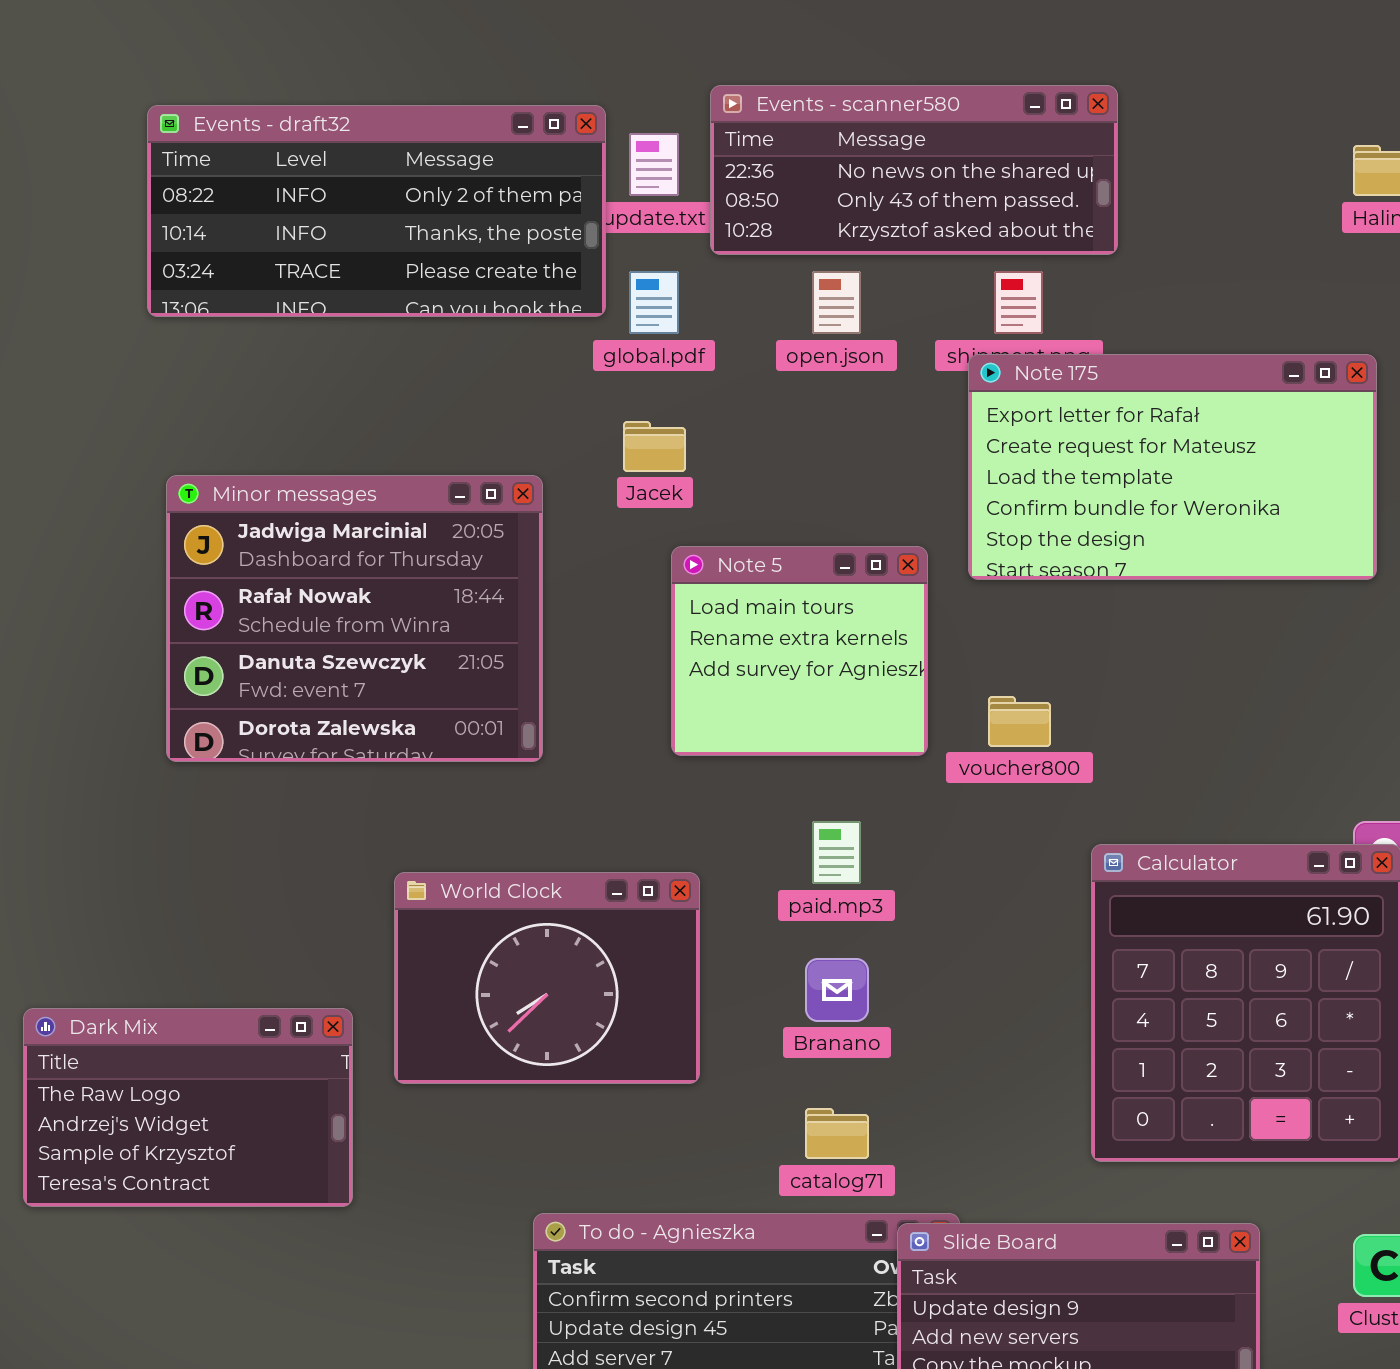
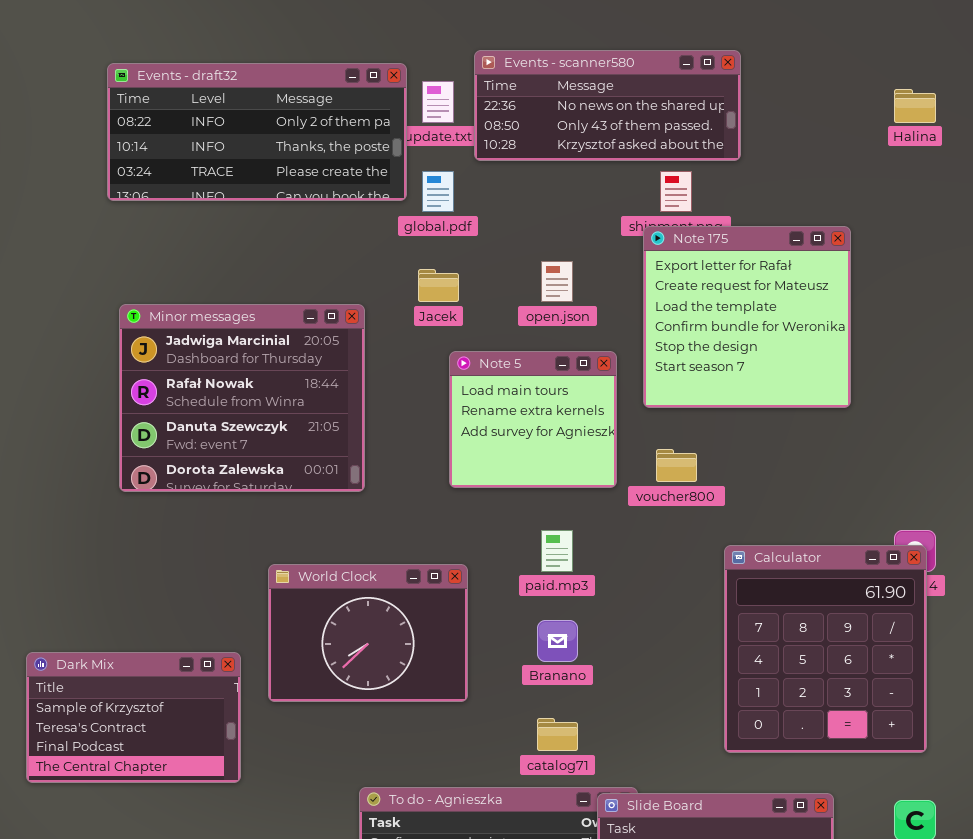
open.json: [812,271,861,334] -> [541,261,573,302], moved
Note 175: [968,354,1377,580] -> [643,226,851,408], resized
Dark Mix: [23,1008,353,1207] -> [26,652,241,783], scrolled down 2 rows

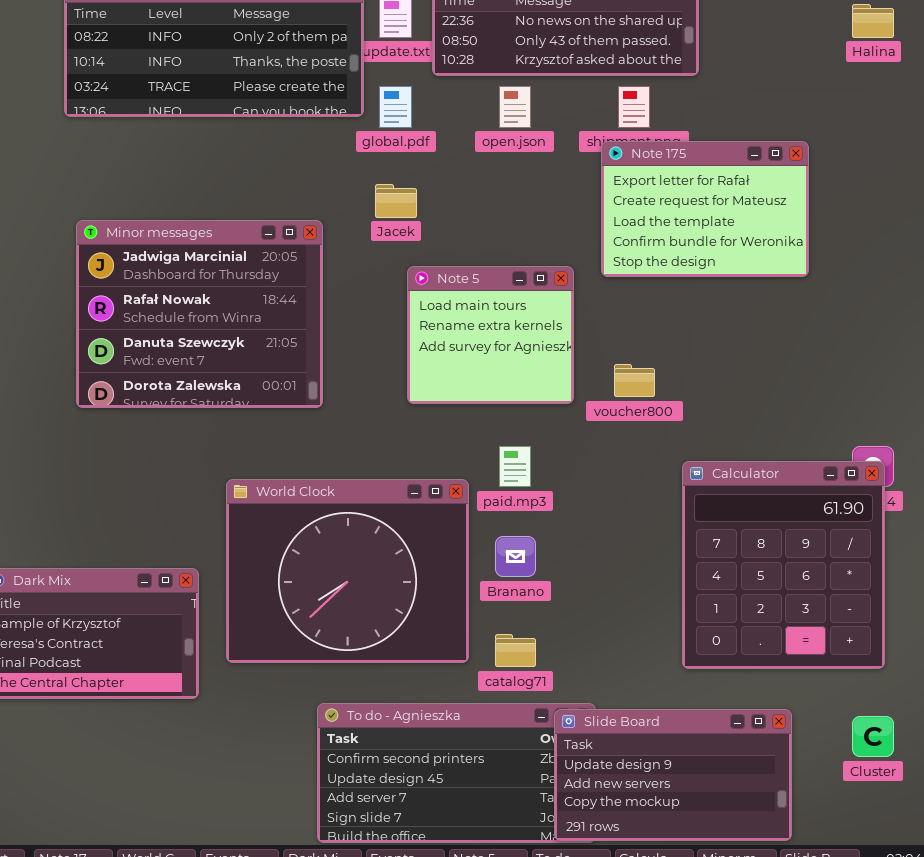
Note 175: [643,226,851,408] -> [601,141,809,277], resized
open.json: [541,261,573,302] -> [499,86,531,128], moved
World Clock: [268,564,468,702] -> [226,479,469,663], resized

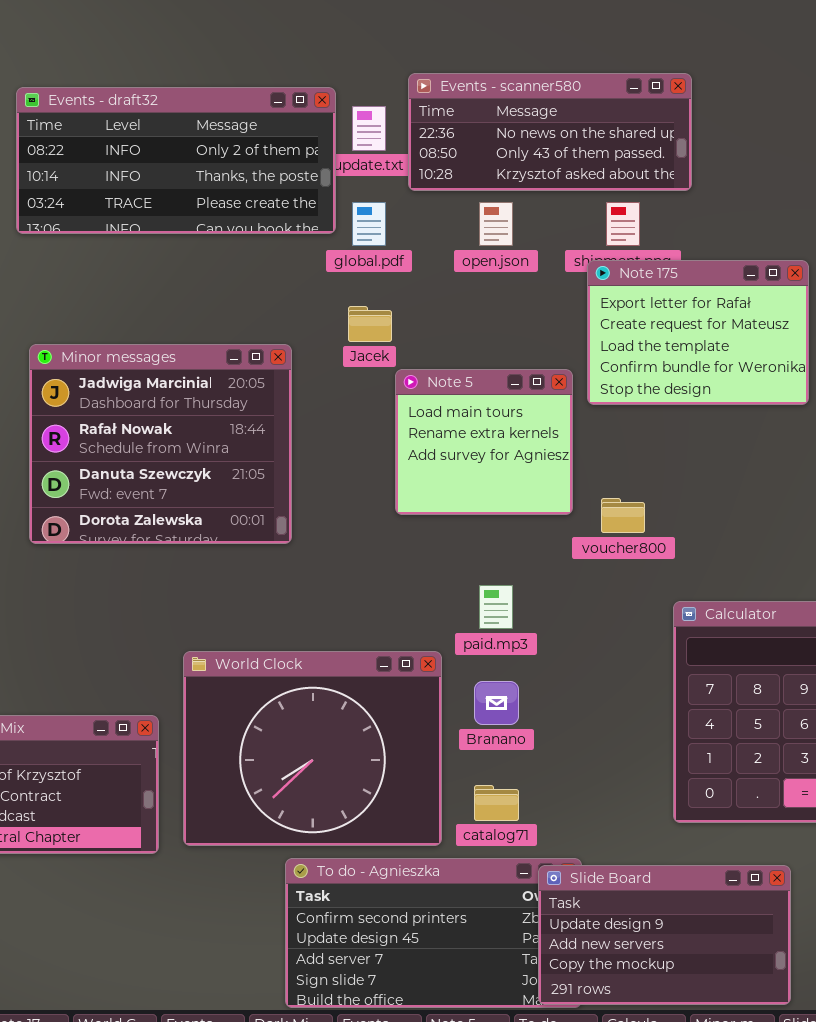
Note 5: [407,266,574,404] -> [395,369,573,515], moved
World Clock: [226,479,469,663] -> [183,651,442,846], moved

